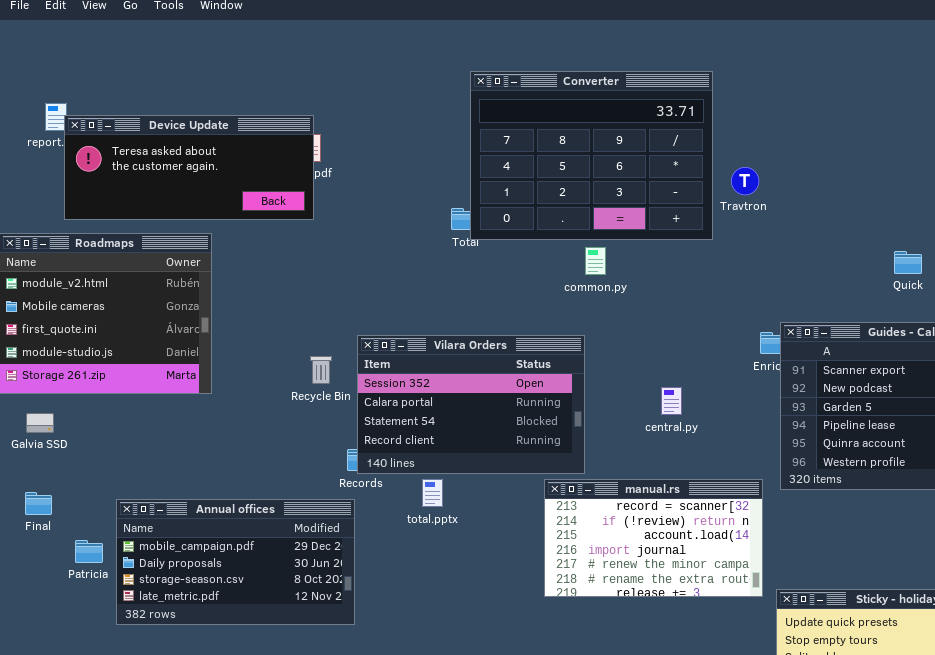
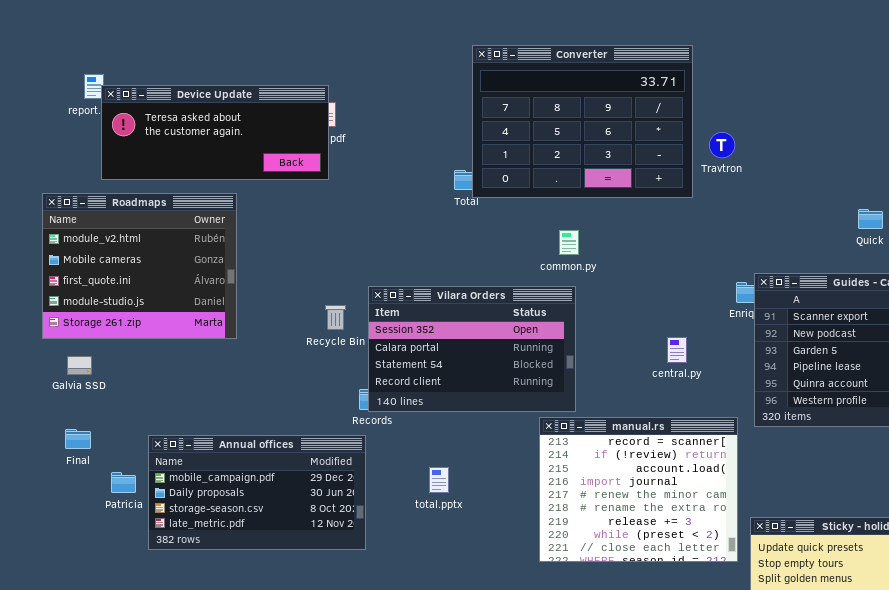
common.py: [585,247,606,275] -> [559,230,579,255], moved
central.py: [661,387,682,415] -> [667,337,687,363], moved
total.pptx: [422,479,443,507] -> [429,467,449,493], moved
manual.rs: [544,479,763,597] -> [539,417,738,562], resized

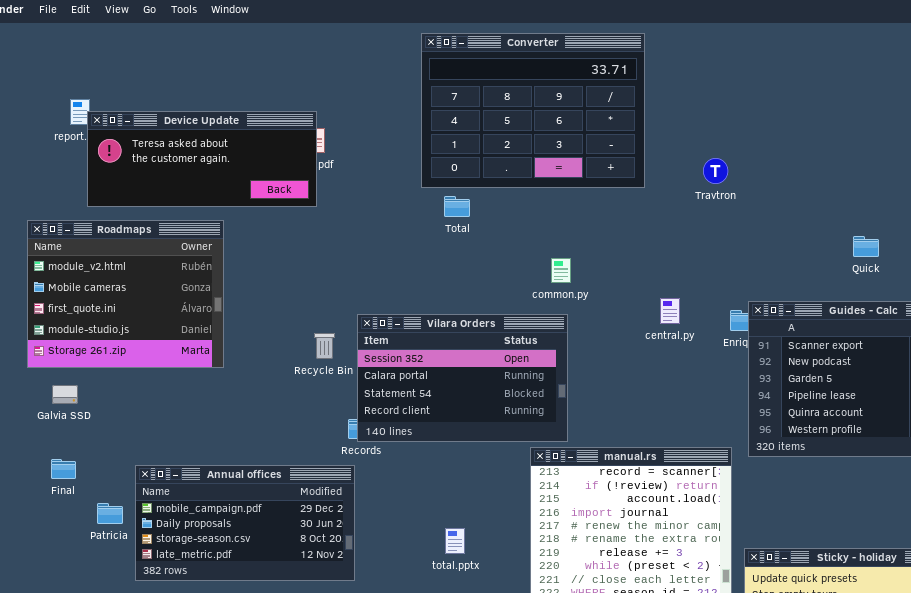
Converter: [472,45,693,198] -> [421,33,645,188], moved
central.py: [667,337,687,363] -> [660,298,680,324], moved
total.pptx: [429,467,449,493] -> [445,528,465,554], moved

